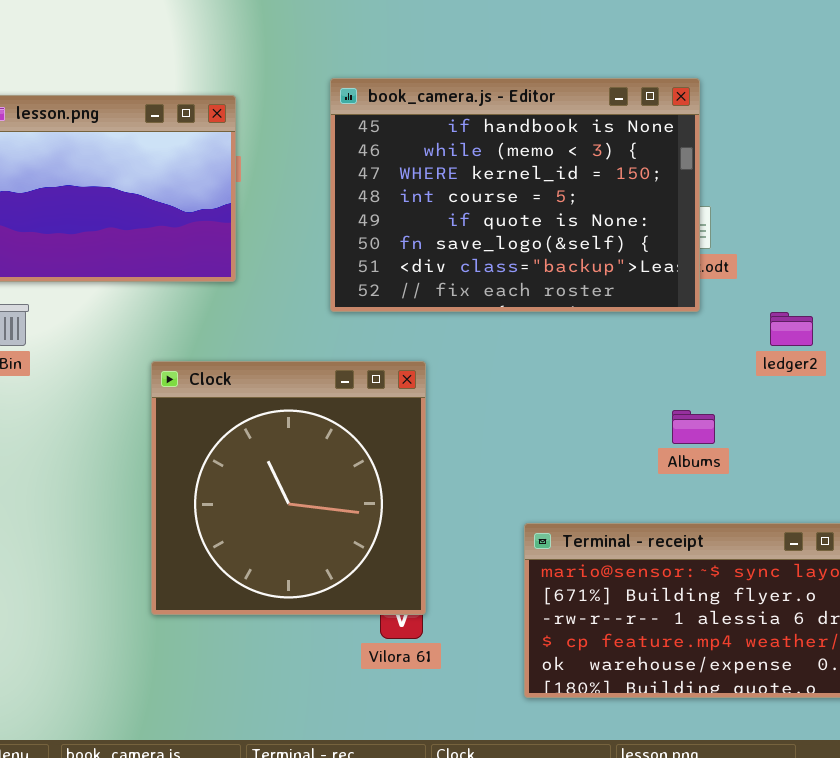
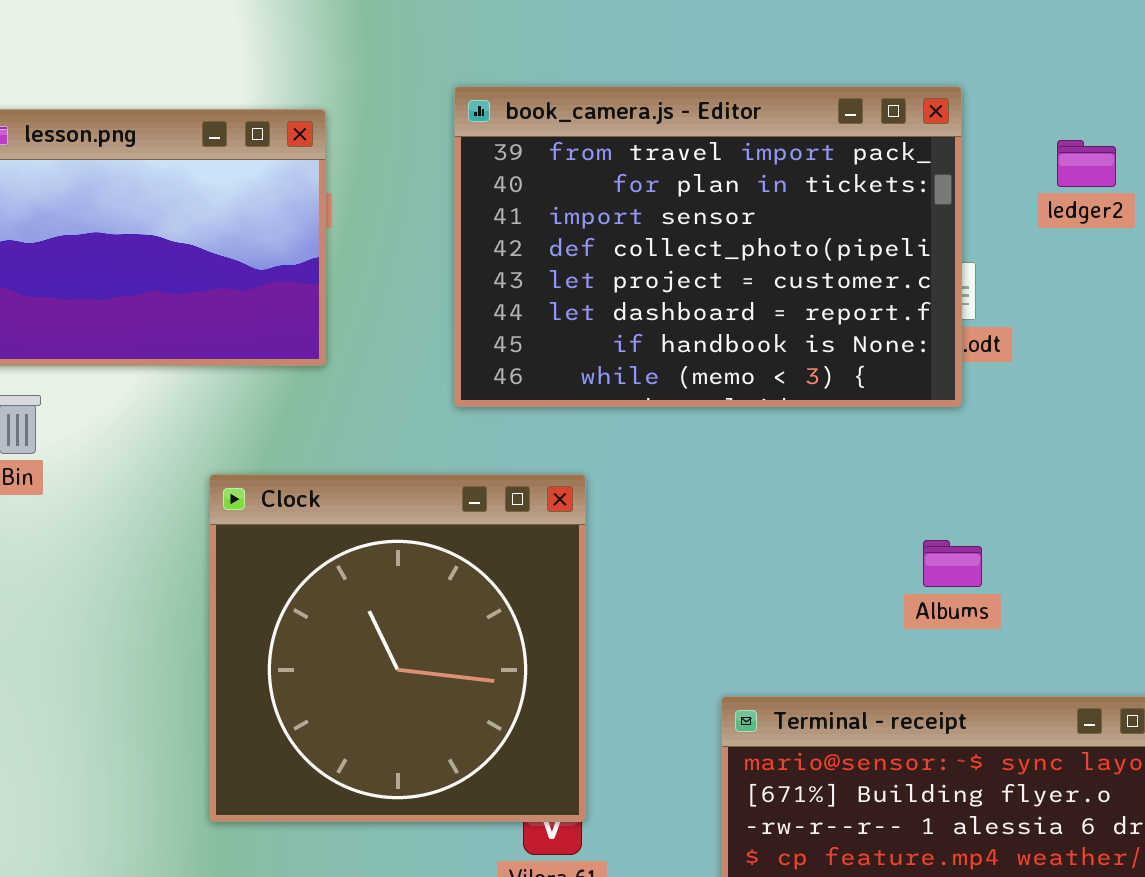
book_camera.js - Editor: [330,78,700,312] -> [454,86,962,407], scrolled up 6 rows
ledger2: [770,312,813,346] -> [1057,140,1116,187], moved

